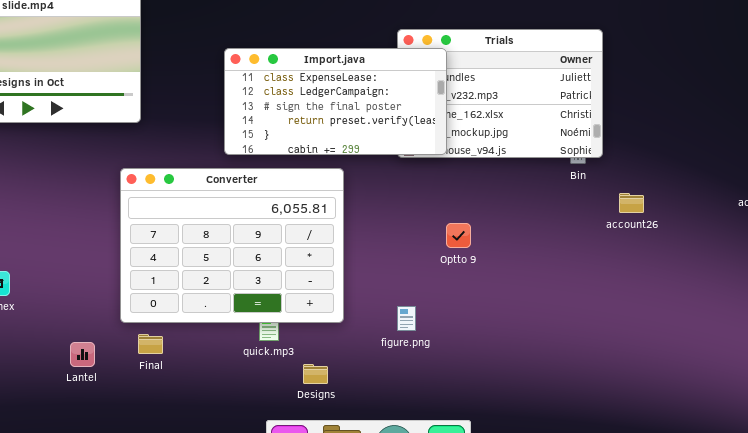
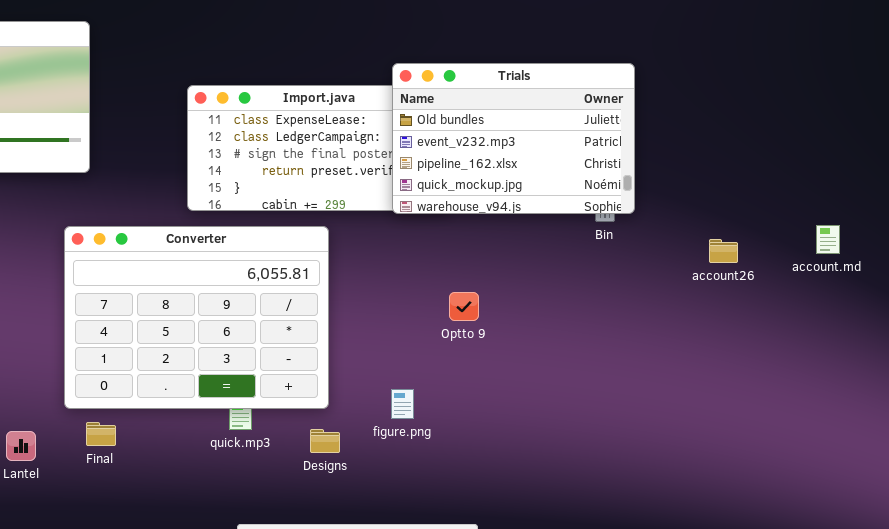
Trials: [397,29,603,158] -> [392,63,635,214], raised
account26: [619,193,644,213] -> [709,239,738,263], moved
Designs: [303,364,328,384] -> [310,429,340,453], moved

